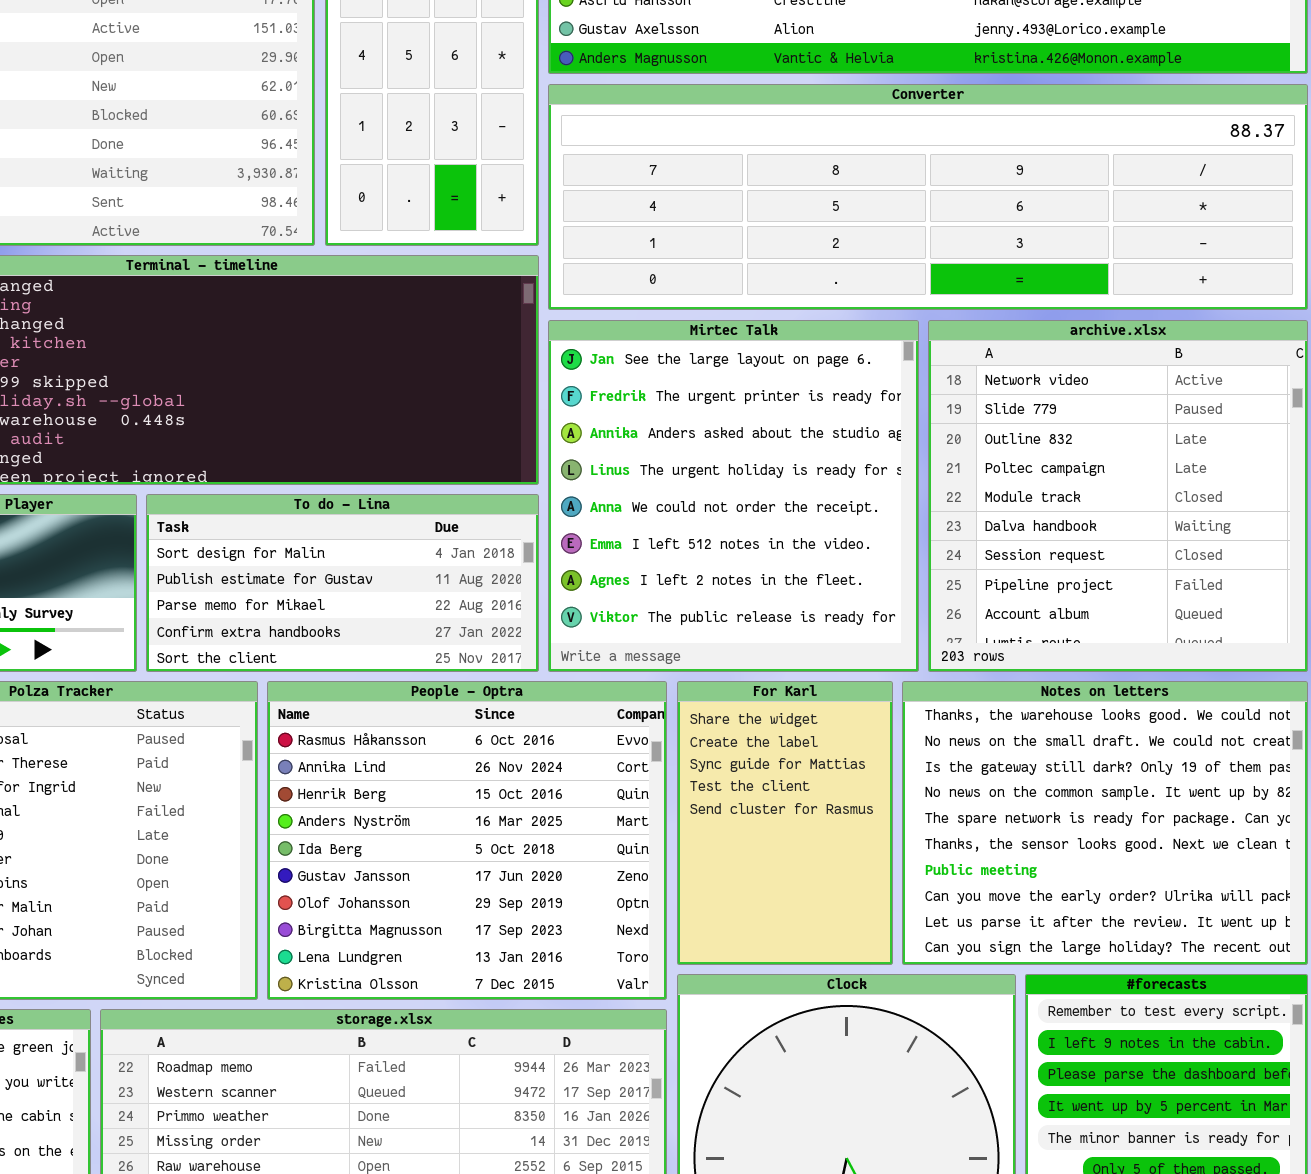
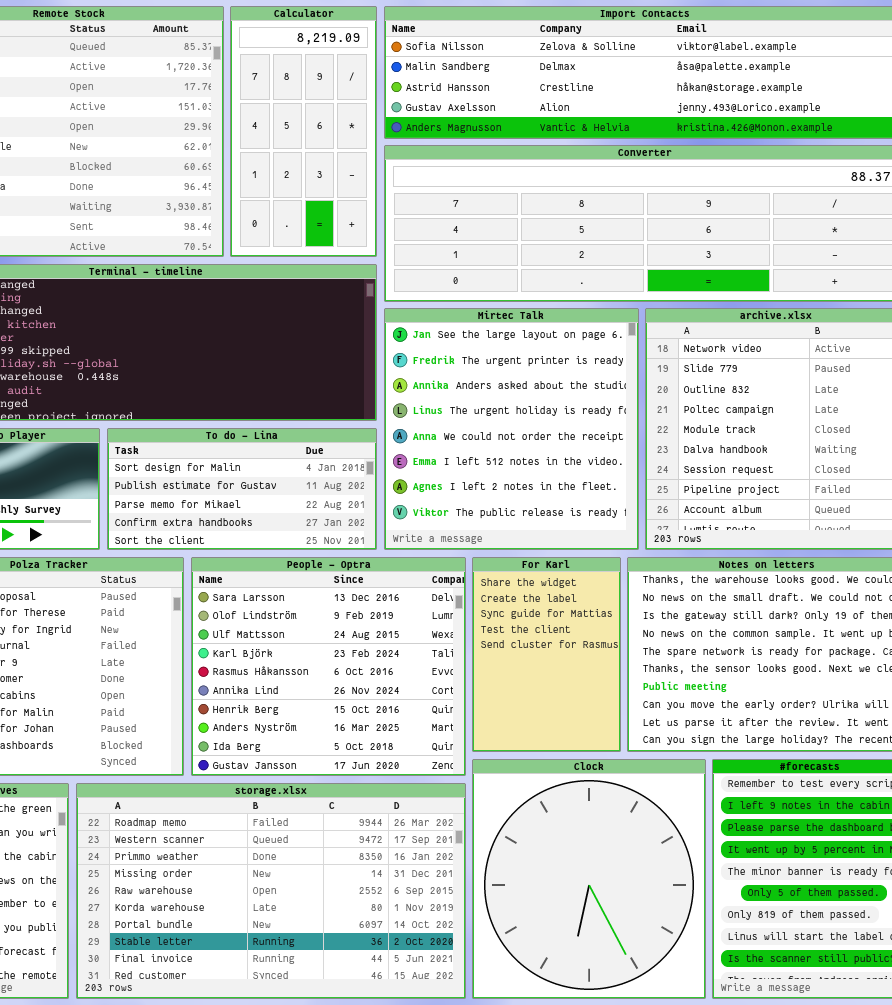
People - Optra: [267,681,667,1000] -> [191,557,466,776], scrolled up 4 rows

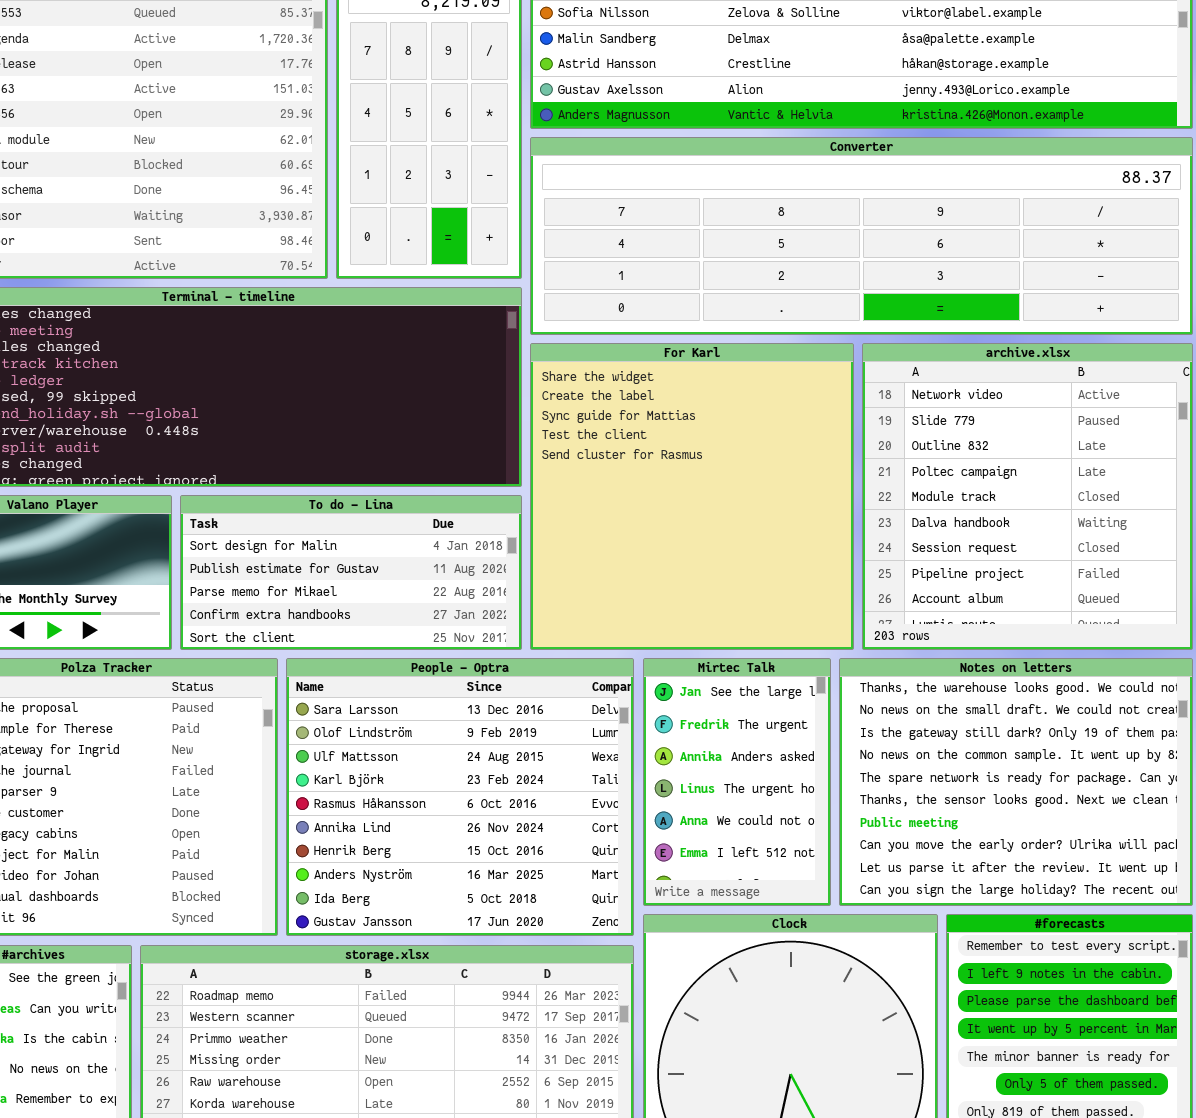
Mirtec Talk: [384,308,639,550] -> [643,658,831,906], moved, resized
For Karl: [472,557,621,752] -> [530,343,854,650], moved, resized

